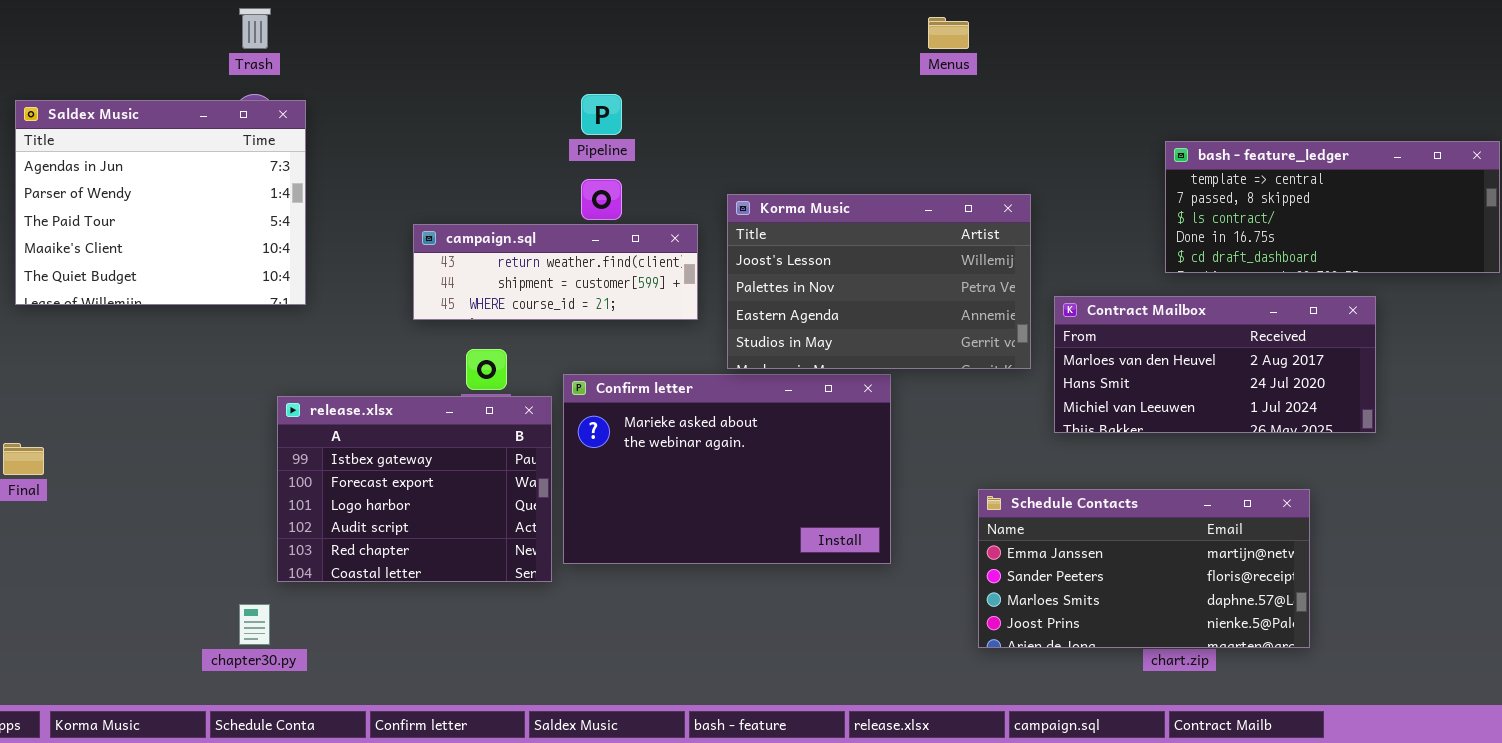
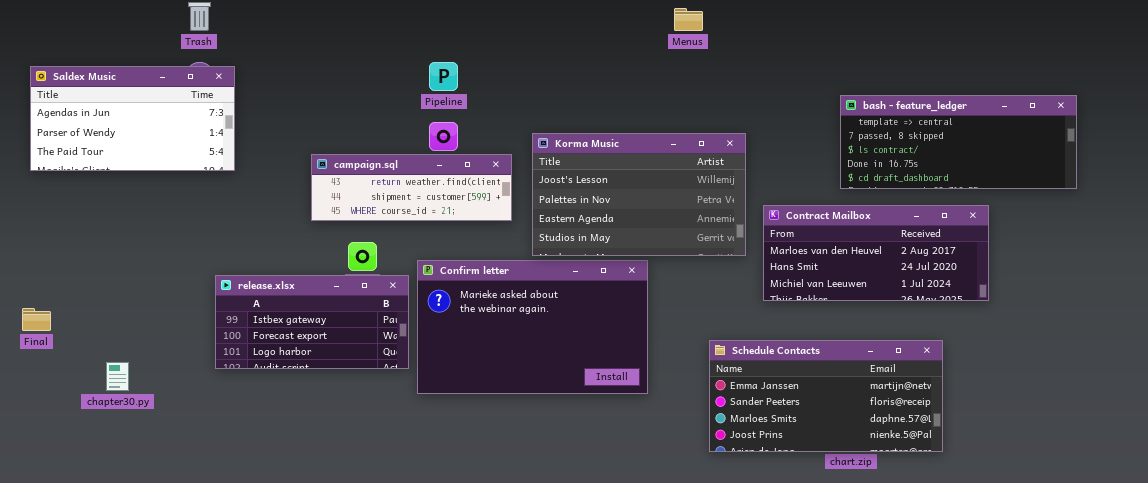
Saldex Music: [15,100,306,305] -> [30,66,235,171], resized
release.xlsx: [277,396,552,582] -> [215,275,409,369], resized
chapter30.py: [239,604,270,645] -> [106,362,129,391], moved

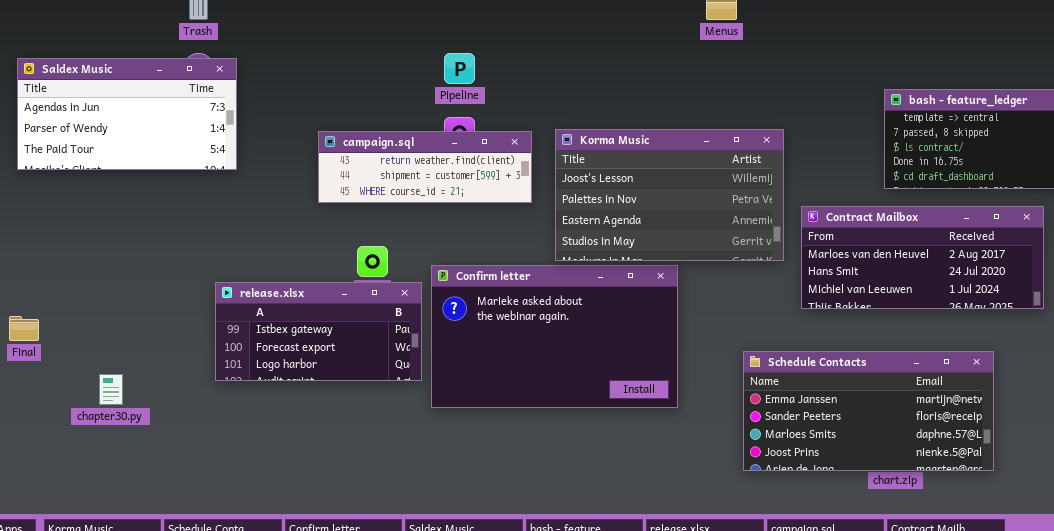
campaign.sql: [311,154,512,221] -> [318,131,532,203], moved

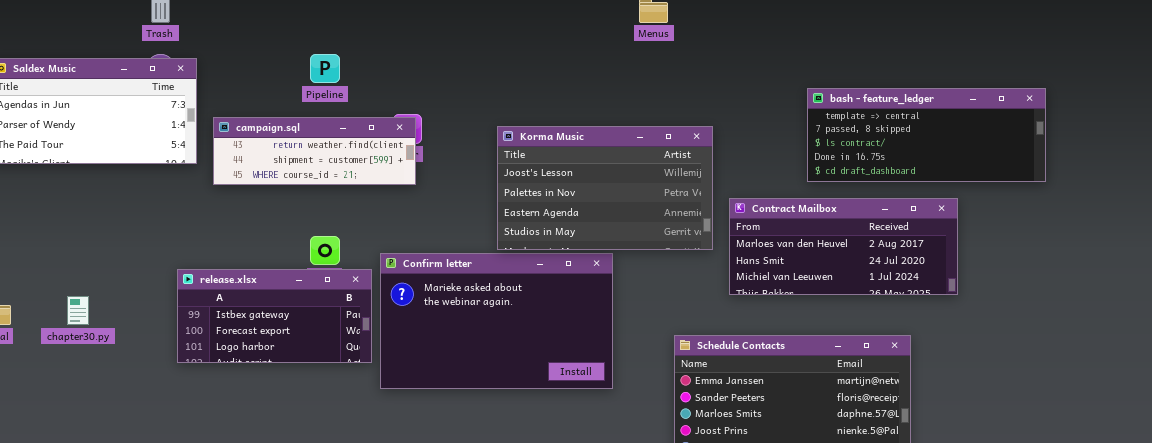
Pipeline: [444,53,475,84] -> [310,54,340,83], moved
campaign.sql: [318,131,532,203] -> [213,117,416,185], moved
chapter30.py: [99,374,123,405] -> [67,296,89,325], moved

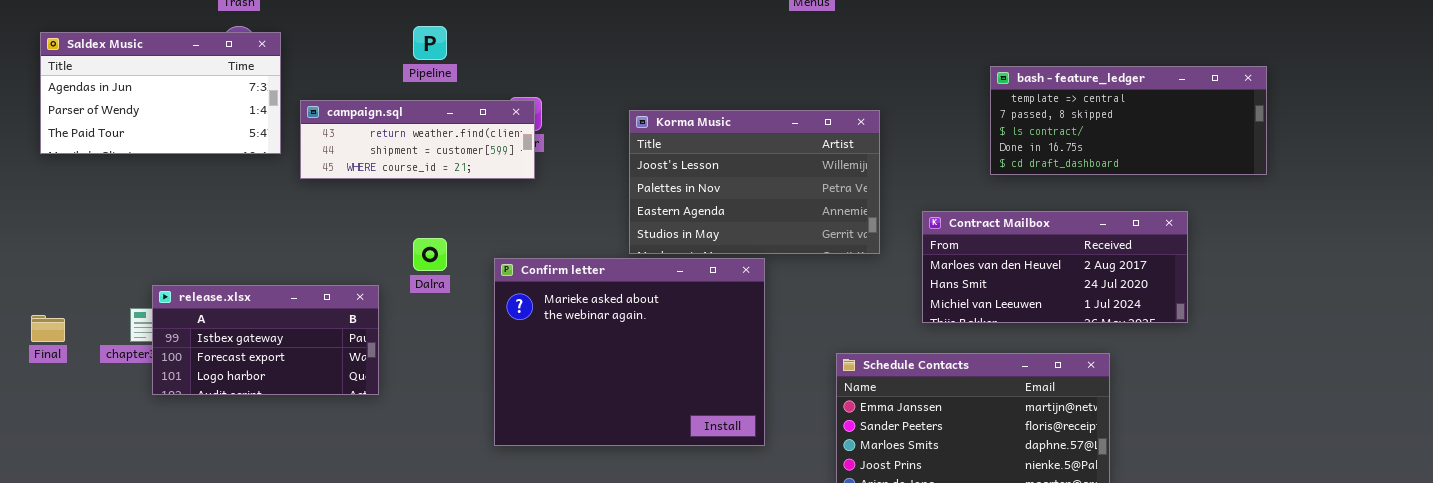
Contract Mailbox: [729,198,958,295] -> [922,211,1188,323], moved
Confirm letter: [380,253,613,389] -> [494,258,765,446], resized
release.xlsx: [177,269,372,363] -> [152,285,379,395], moved

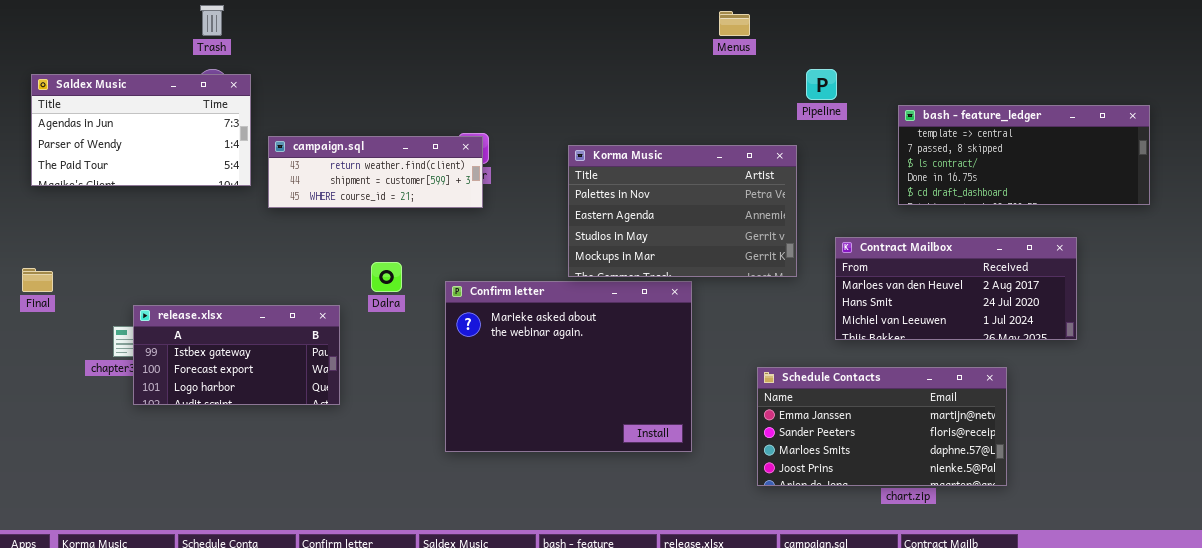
Pipeline: [413,26,447,60] -> [806,69,837,100], moved
Korma Music: [629,110,880,254] -> [568,145,797,277], scrolled down 1 row
Final: [31,315,65,342] -> [22,268,53,292], moved

